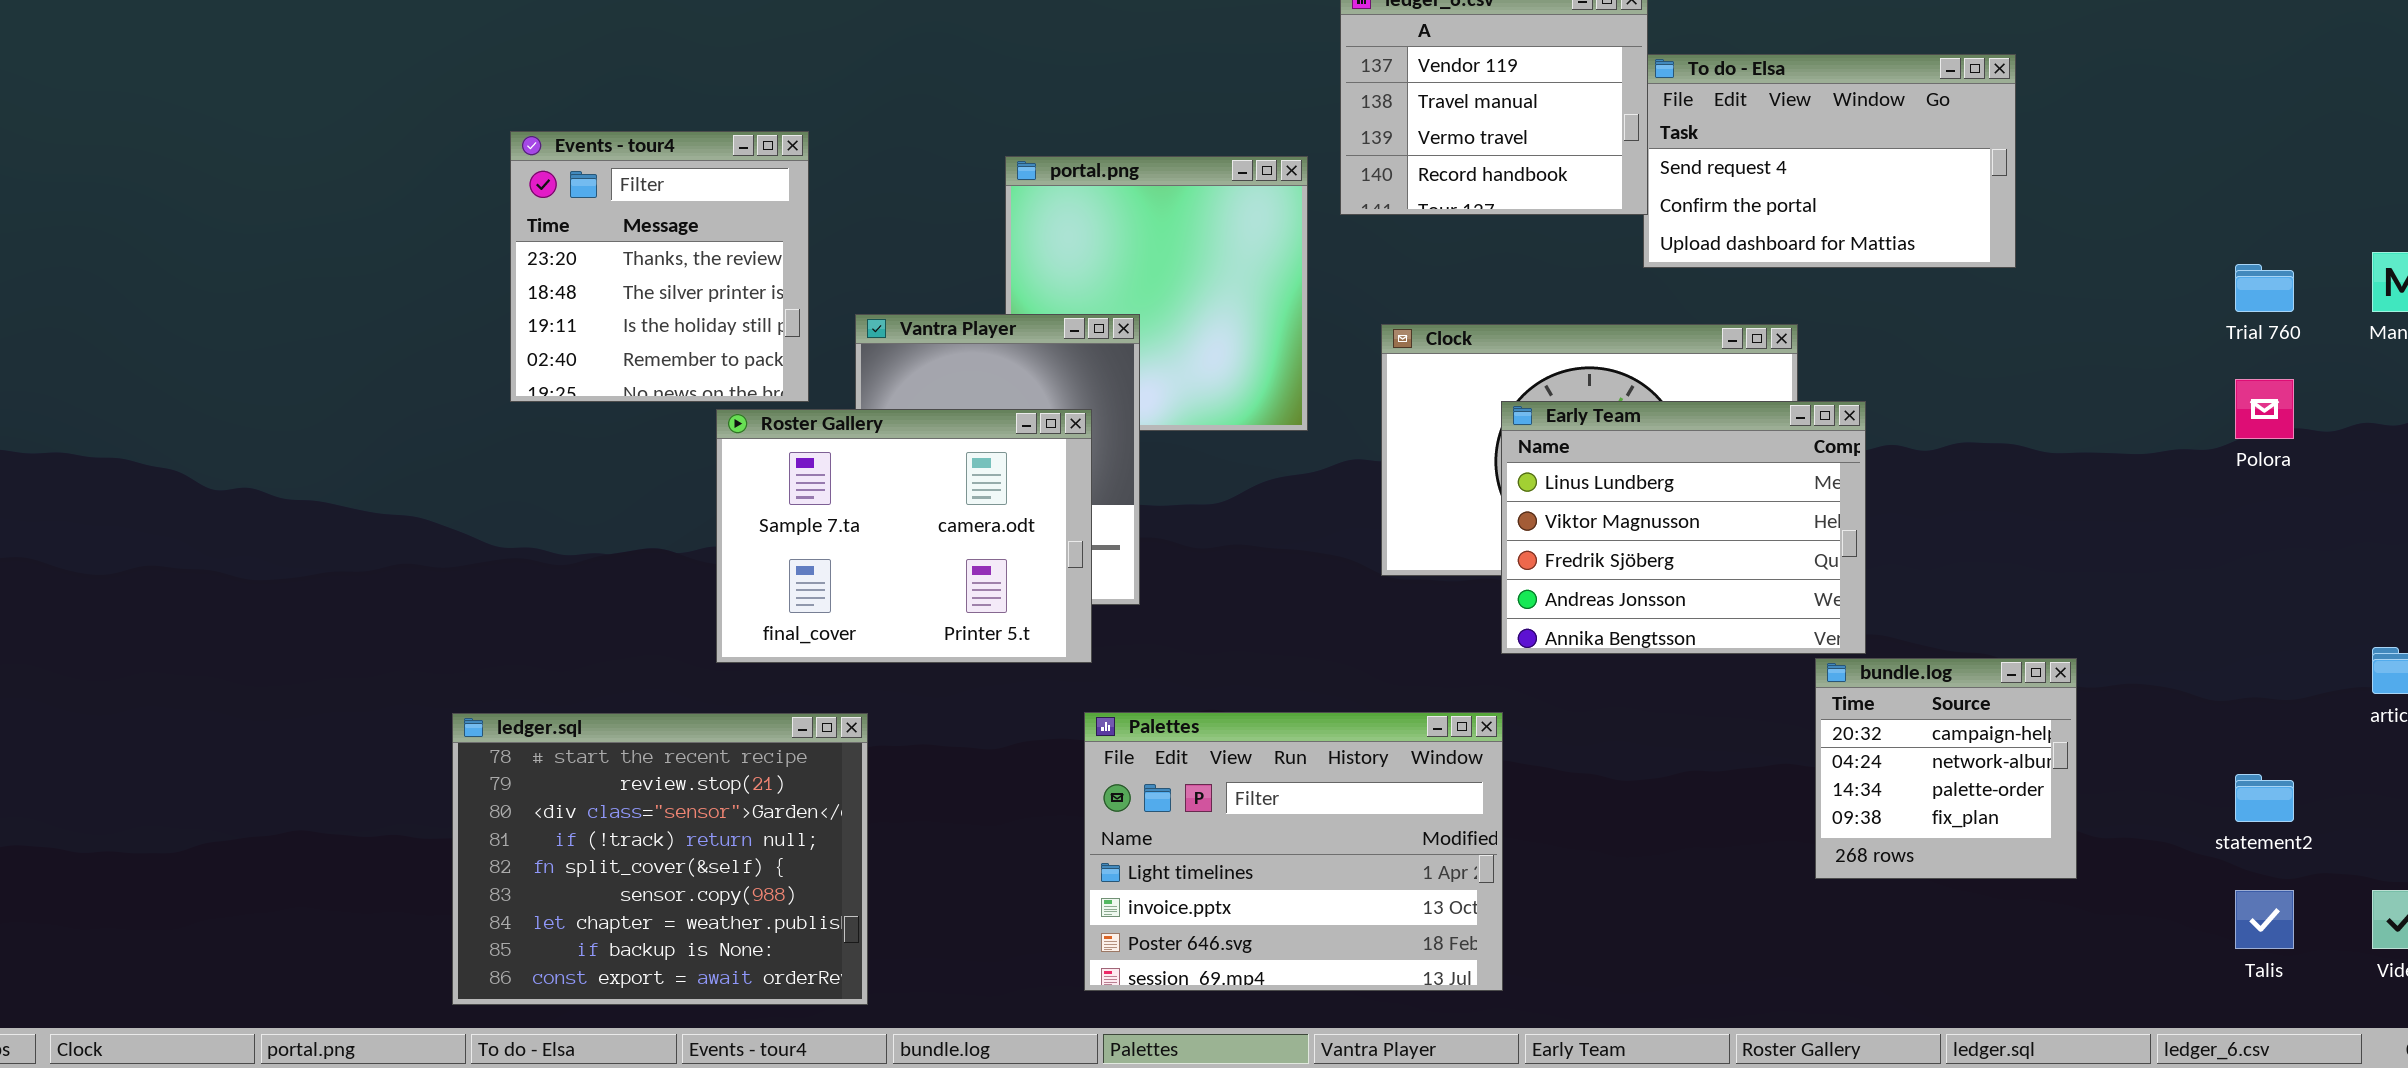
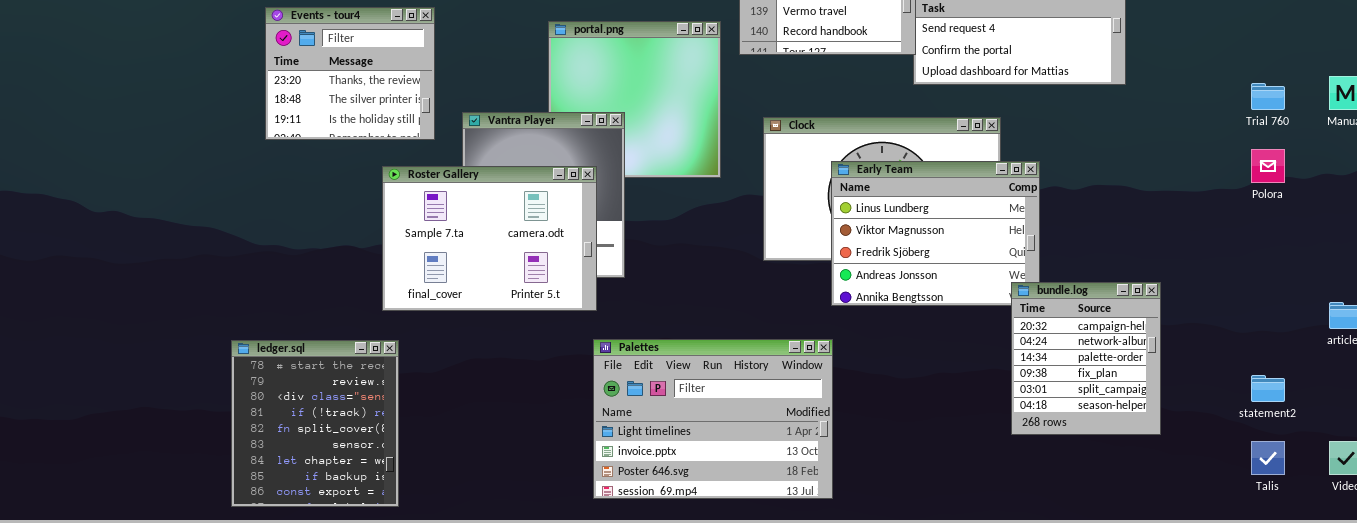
Events - tour4: [510,131,809,402] -> [265,7,435,140], resized
bundle.log: [1815,658,2077,879] -> [1011,282,1161,435], resized
ledger.sql: [452,713,868,1005] -> [231,340,399,507], resized

